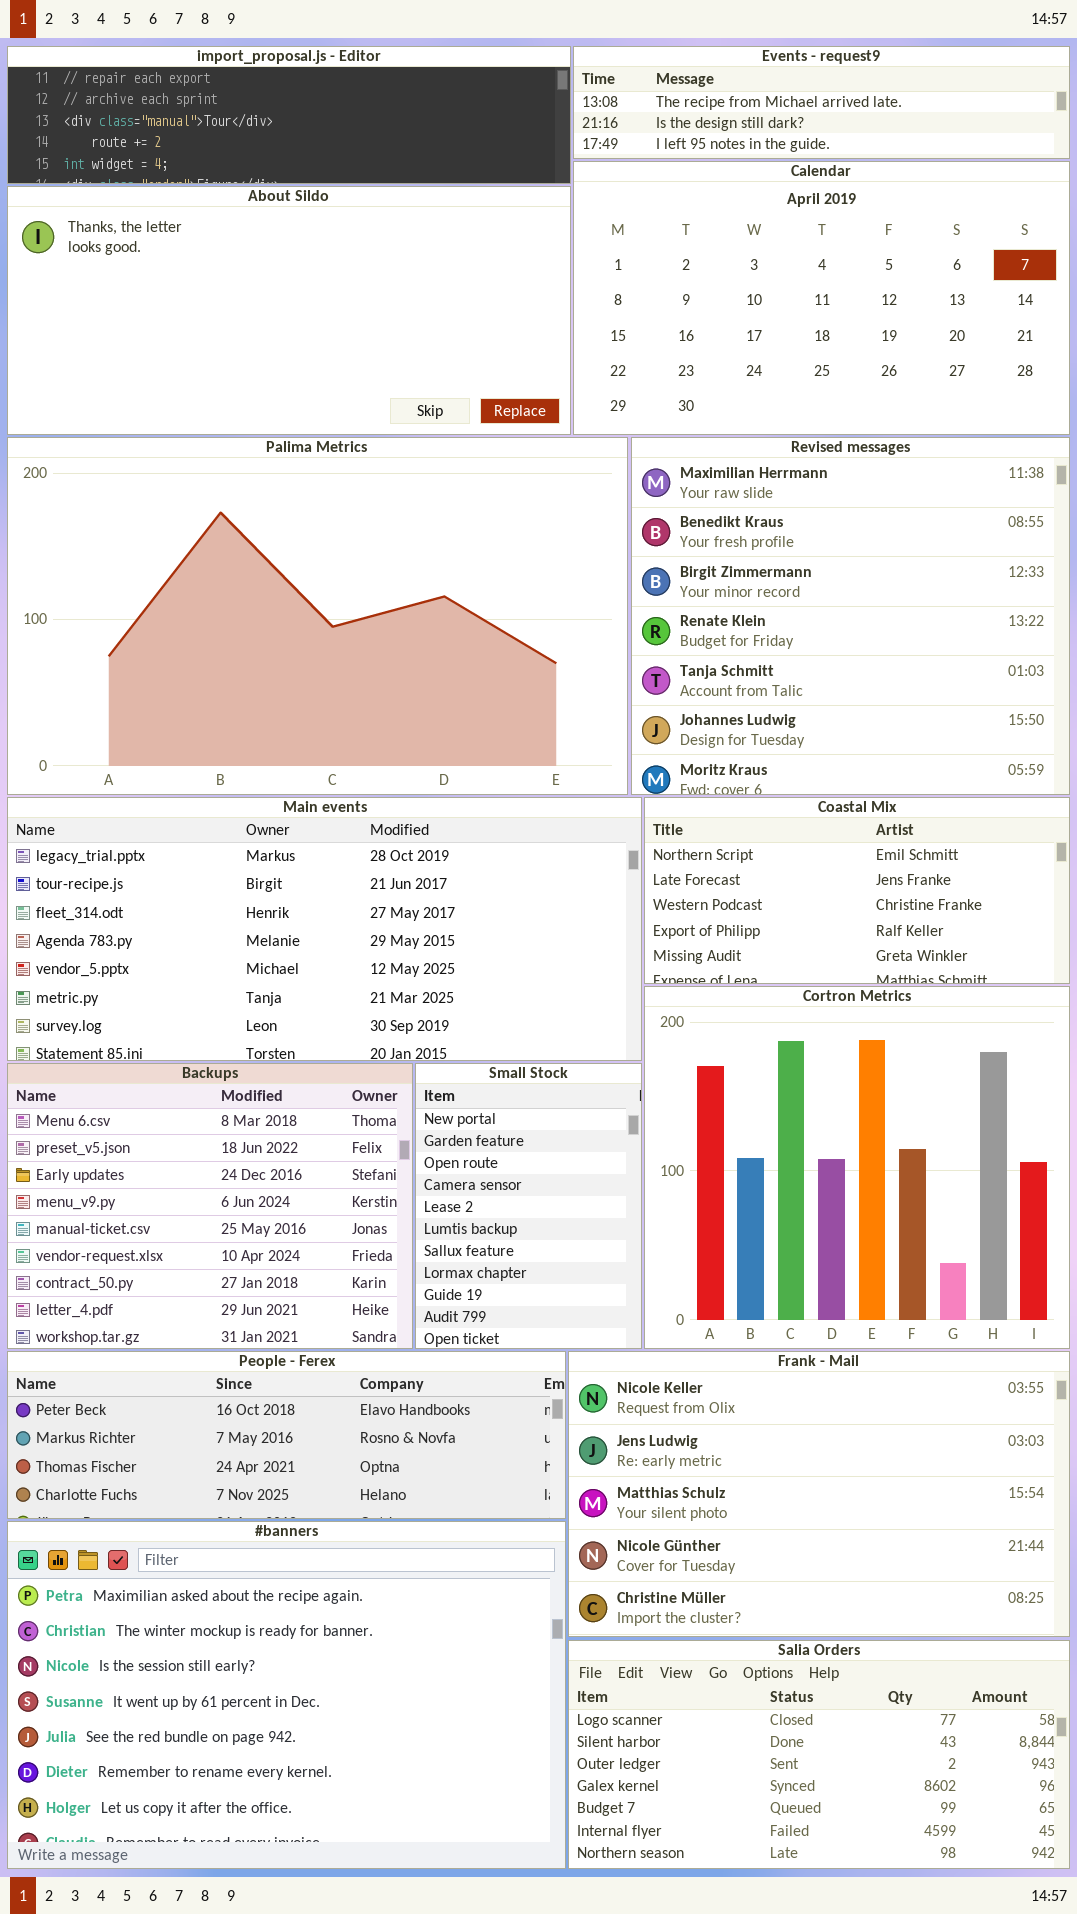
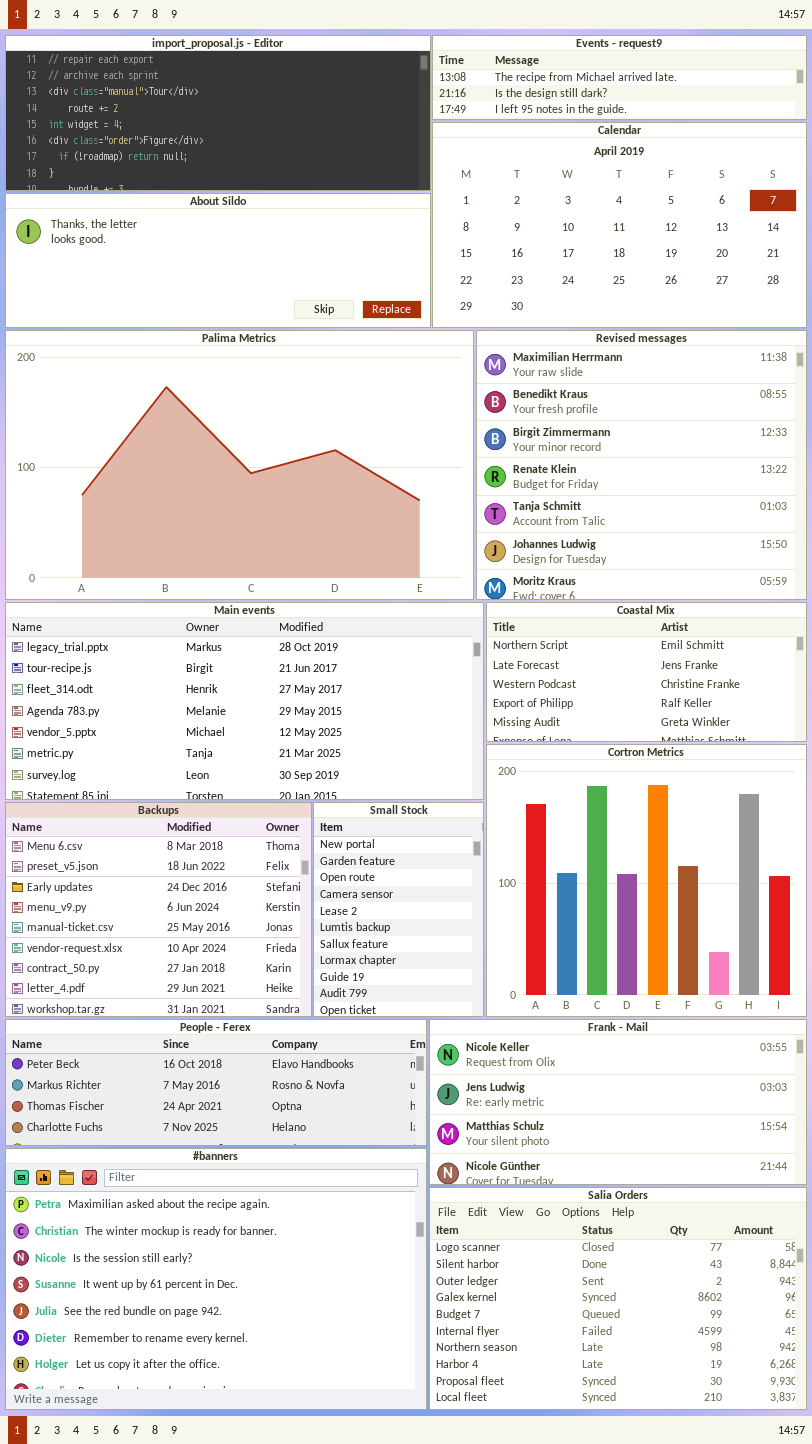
import_proposal.js - Editor: [7,46,571,184] -> [5,35,431,191], resized
About Sildo: [7,186,571,435] -> [5,193,431,328], resized
Frank - Mail: [568,1351,1070,1637] -> [429,1019,807,1185], resized
Salia Orders: [568,1640,1070,1869] -> [429,1187,807,1410], resized

